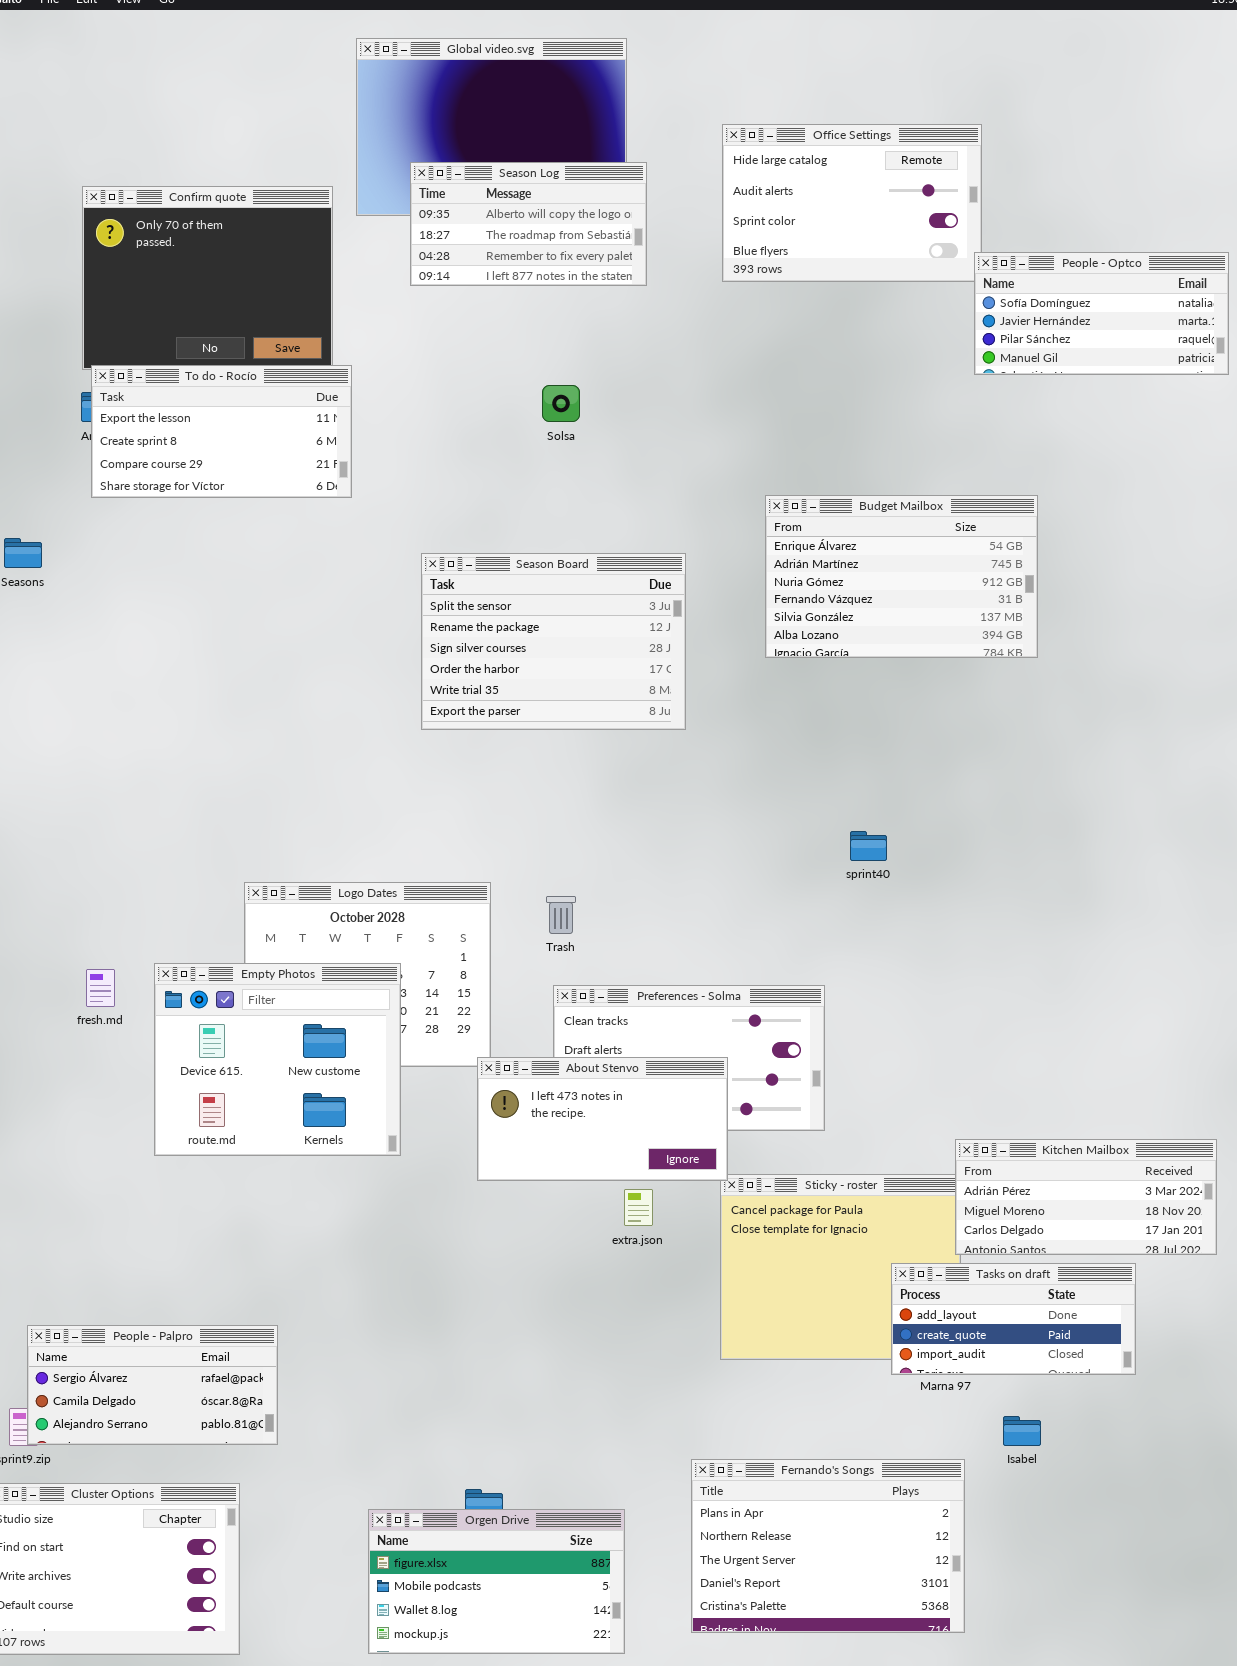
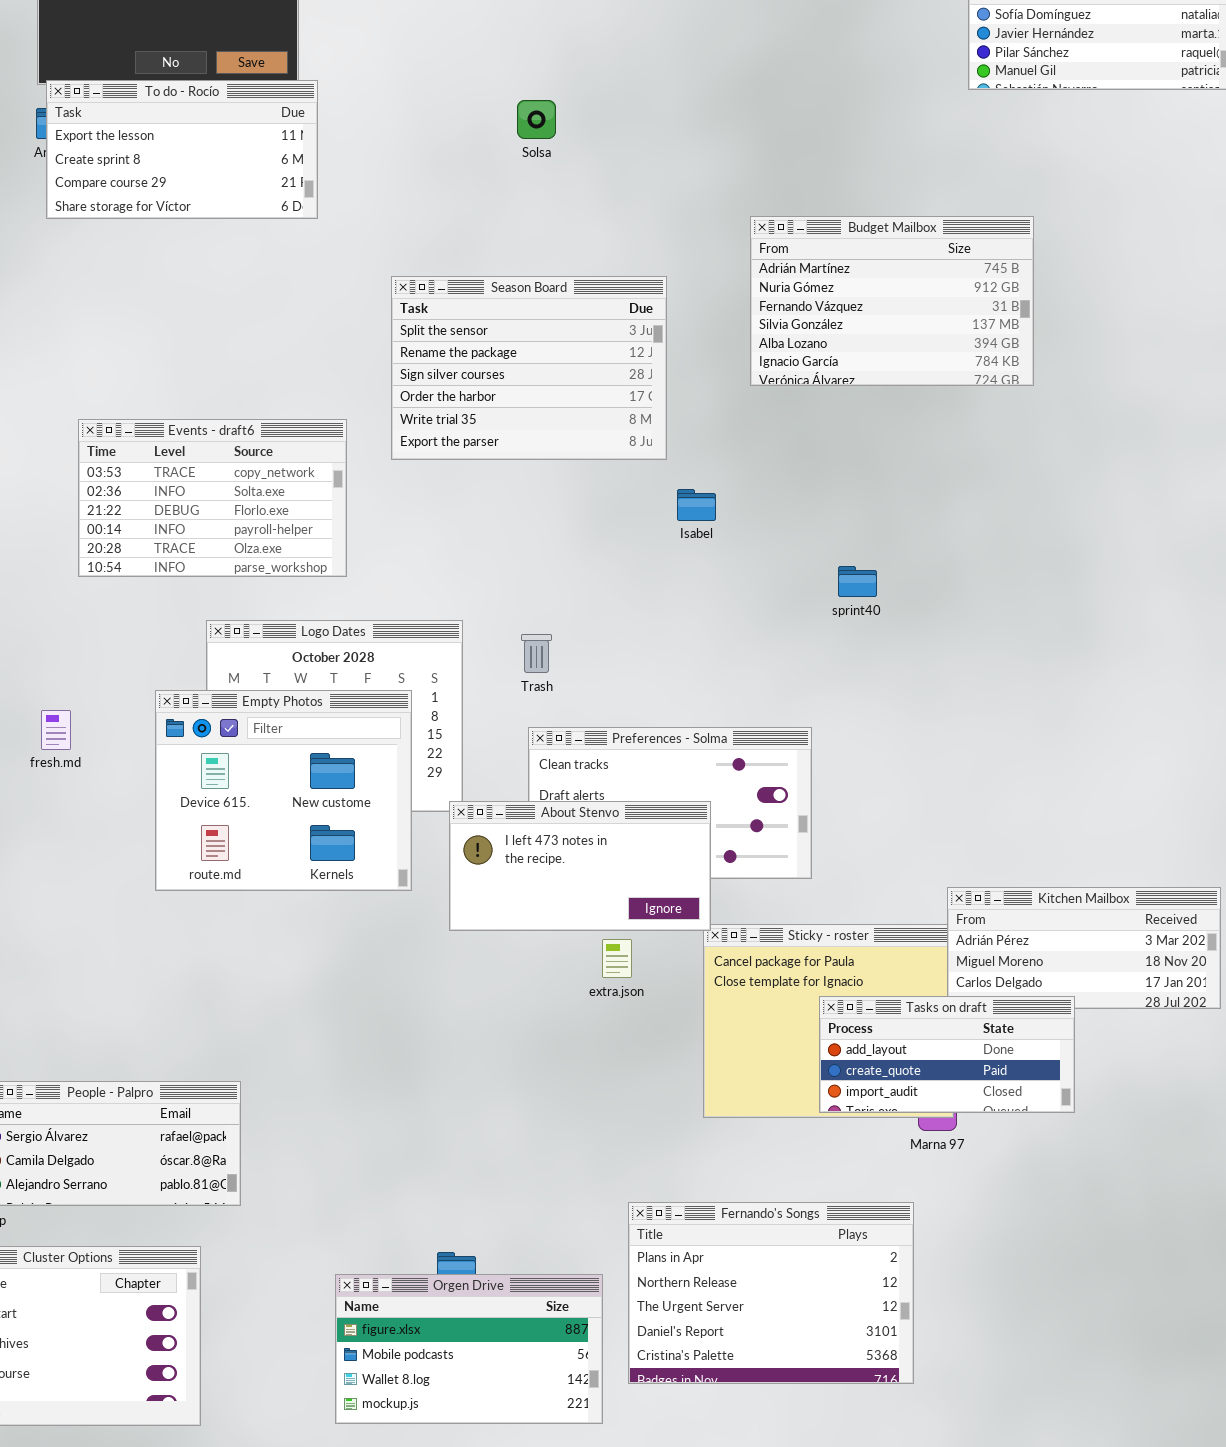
Budget Mailbox: [765,495,1038,658] -> [750,216,1034,386], scrolled down 1 row
Events - draft6: none -> [78,419,347,577], opened
Empty Photos: [154,963,401,1156] -> [155,690,412,891], moved
Tasks on draft: [891,1263,1136,1375] -> [819,996,1075,1113], moved
Isabel: [1003,1416,1041,1446] -> [677,489,716,521], moved
Fernando's Songs: [691,1459,965,1633] -> [628,1202,914,1384], moved

